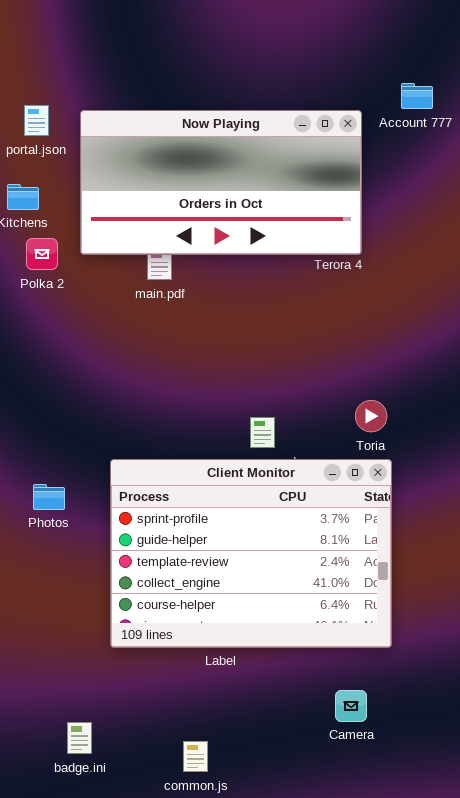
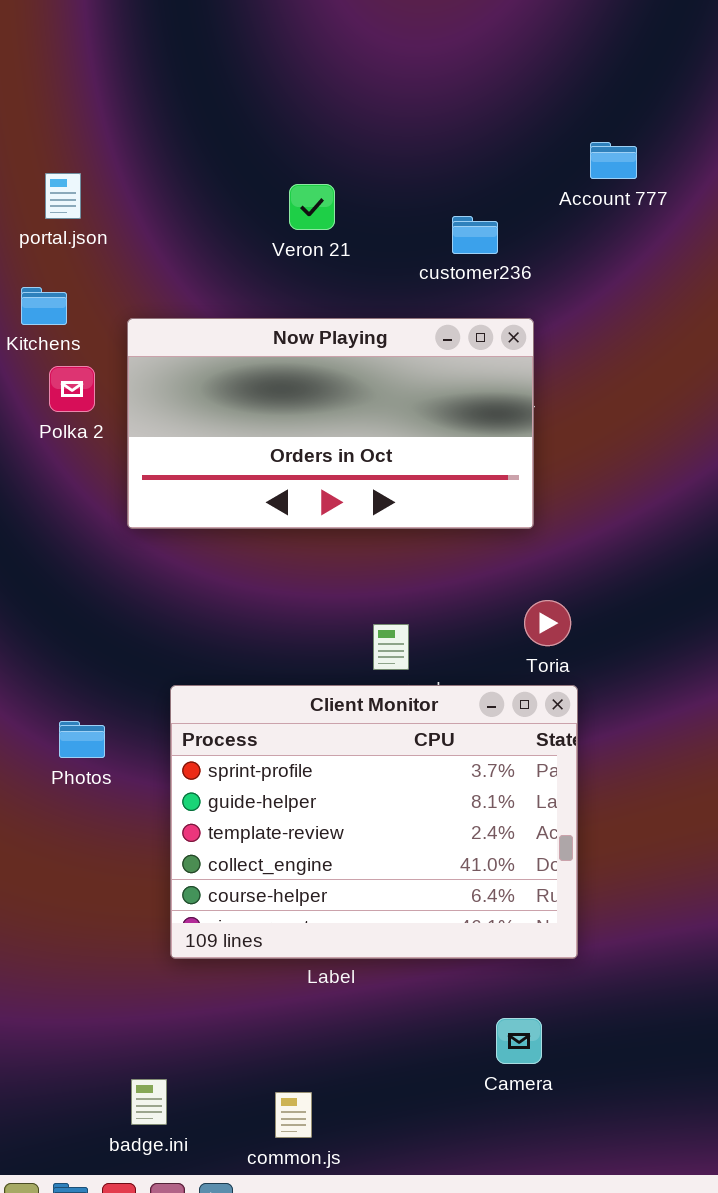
Now Playing: [80,110,362,255] -> [127,318,534,529], moved
badge.ini: [67,722,92,754] -> [131,1079,167,1125], moved

